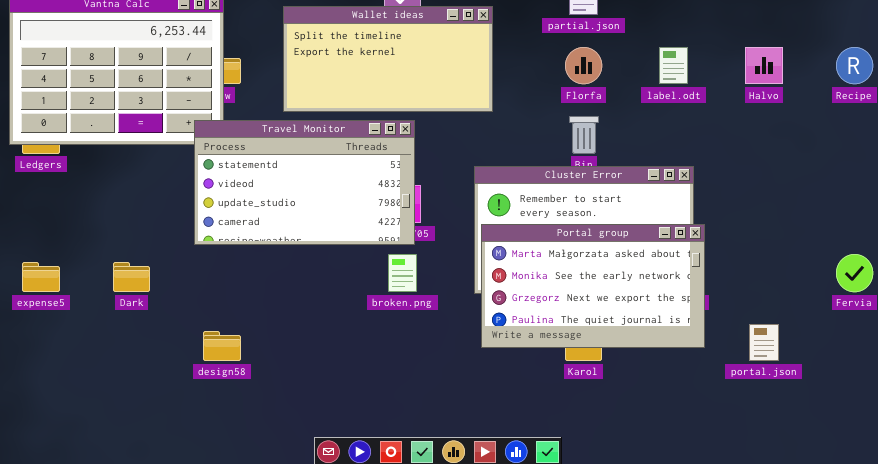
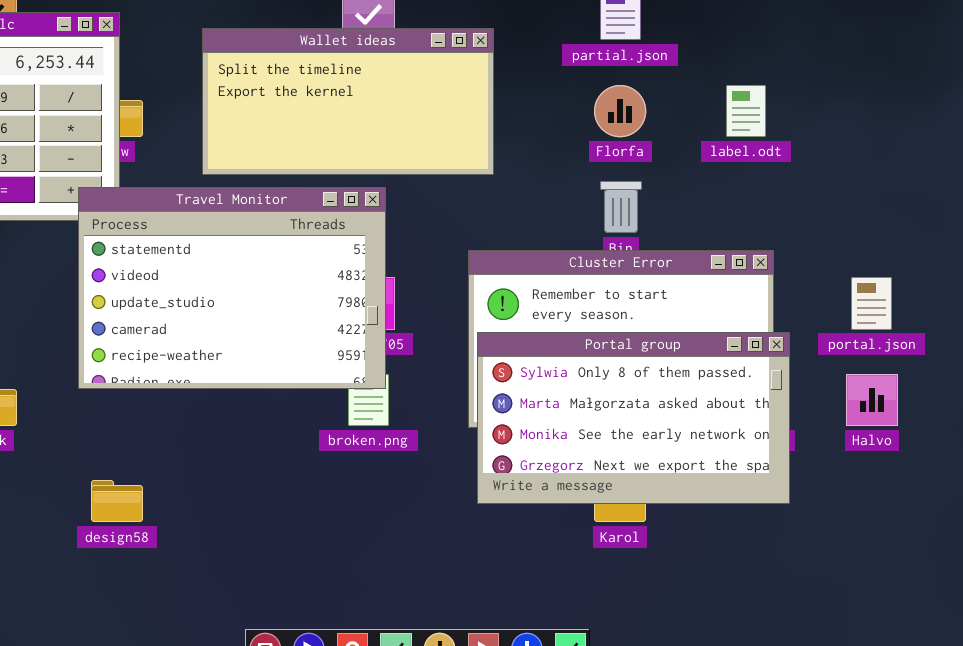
Halvo: [745,47,783,84] -> [846,374,898,426], moved
Travel Monitor: [194,120,415,245] -> [78,187,386,389], resized
Portal group: [481,224,705,348] -> [477,332,790,504], scrolled up 1 row
portal.json: [749,324,779,361] -> [851,277,892,330], moved

